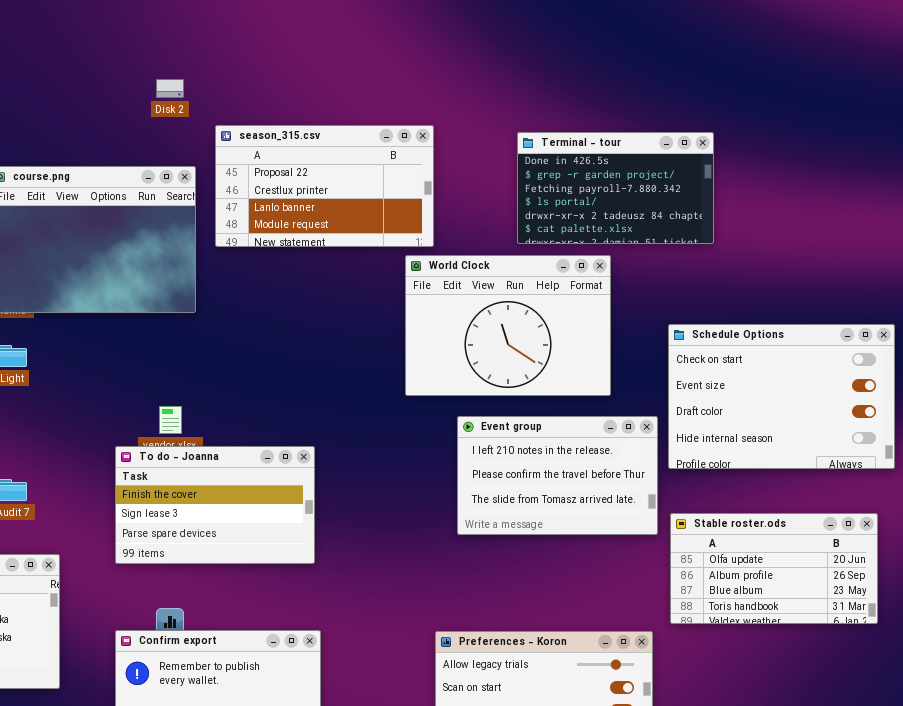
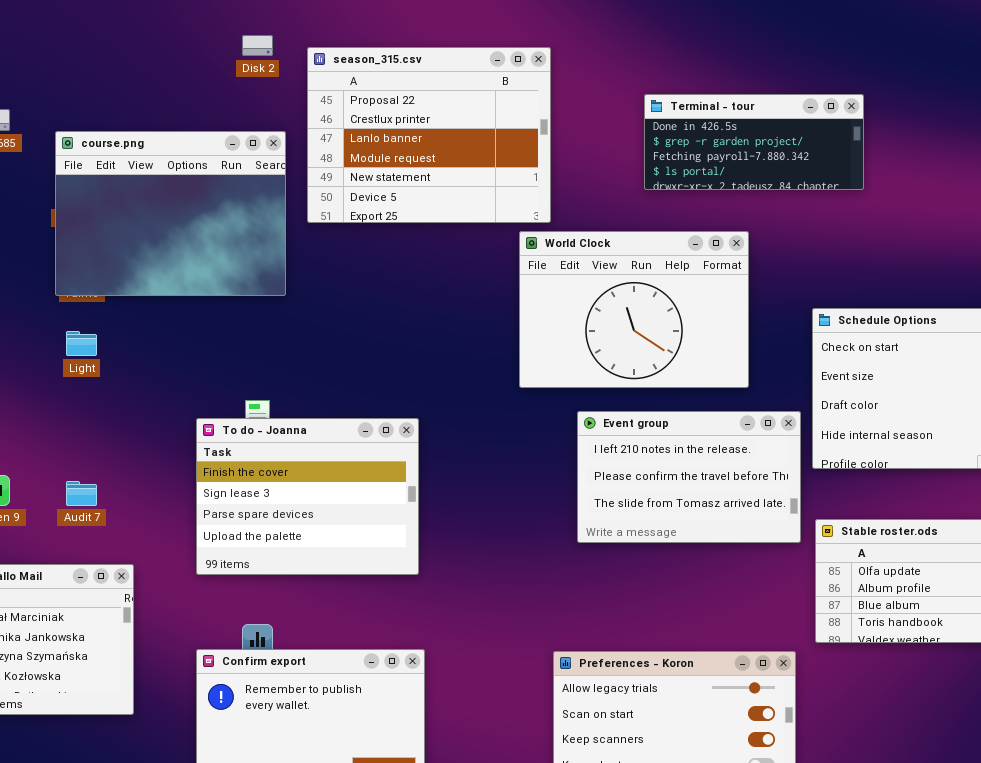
season_315.csv: [215,125,434,247] -> [307,47,551,223], resized
Terminal - tour: [517,132,714,244] -> [644,94,864,190], resized
To do - Joanna: [115,446,315,564] -> [196,418,419,575], resized

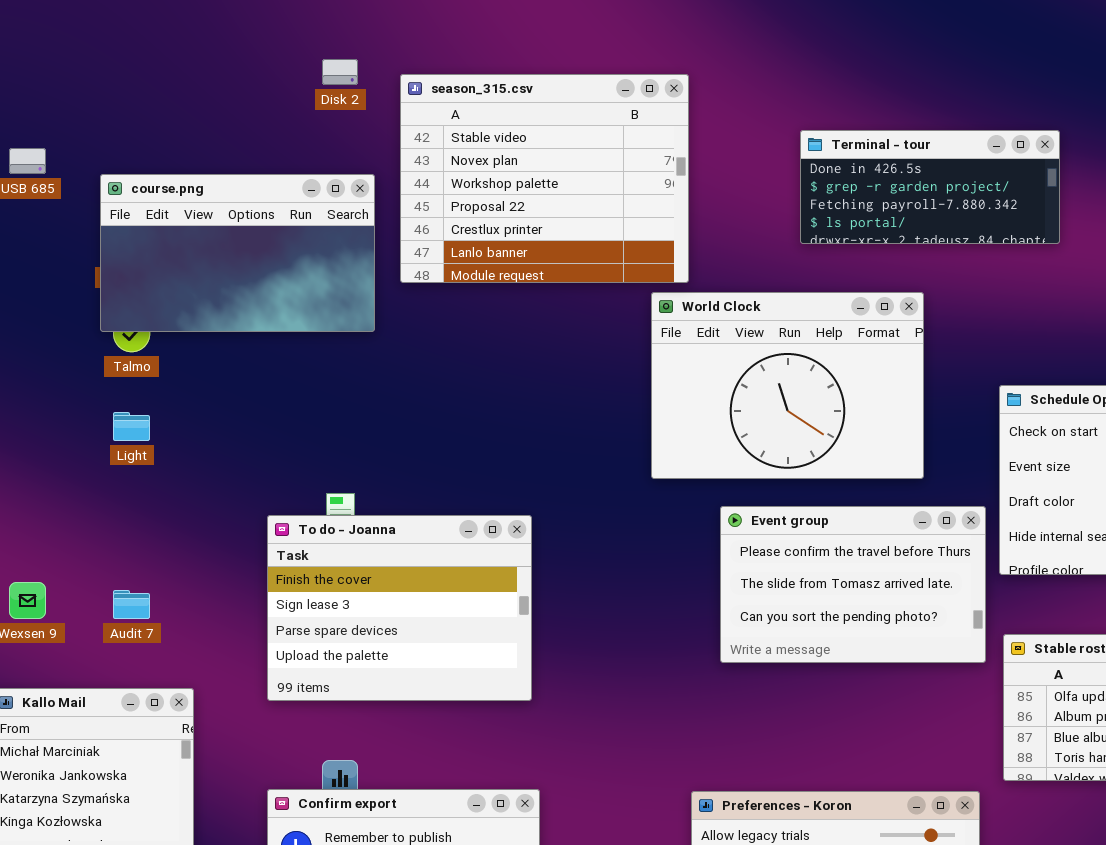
season_315.csv: [307,47,551,223] -> [400,74,689,283], scrolled up 3 rows
course.png: [55,131,286,296] -> [100,174,375,332], resized
Event group: [577,411,801,543] -> [720,506,986,663], scrolled down 1 row

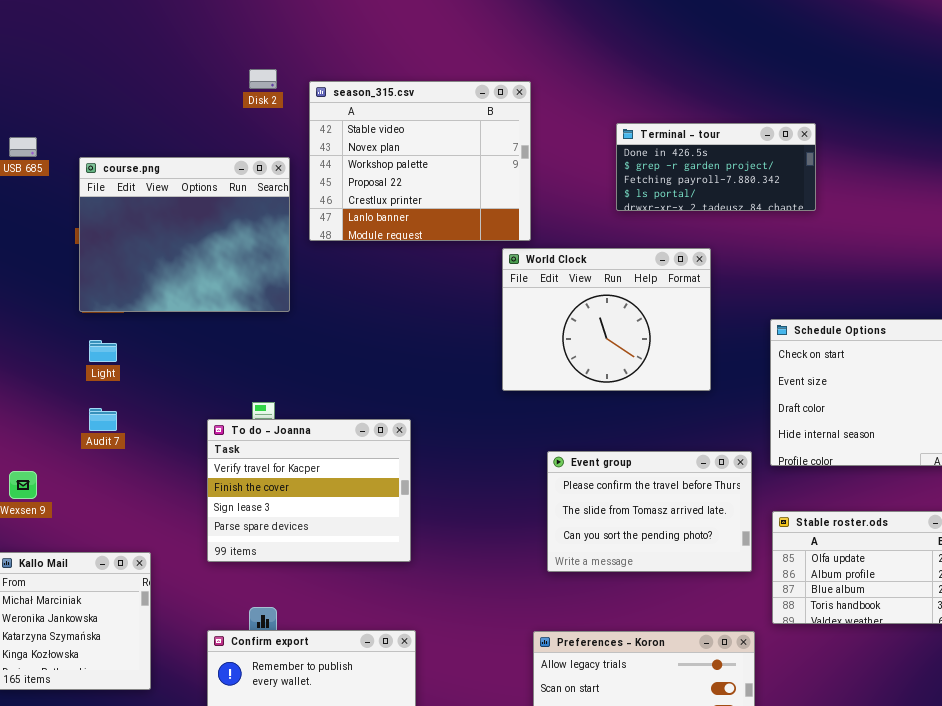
course.png: [100,174,375,332] -> [79,157,290,312], resized
Event group: [720,506,986,663] -> [547,451,752,572], moved
To do - Joanna: [267,515,532,701] -> [207,419,411,562], scrolled up 1 row
Audit 7: [113,590,150,619] -> [89,408,117,431], moved

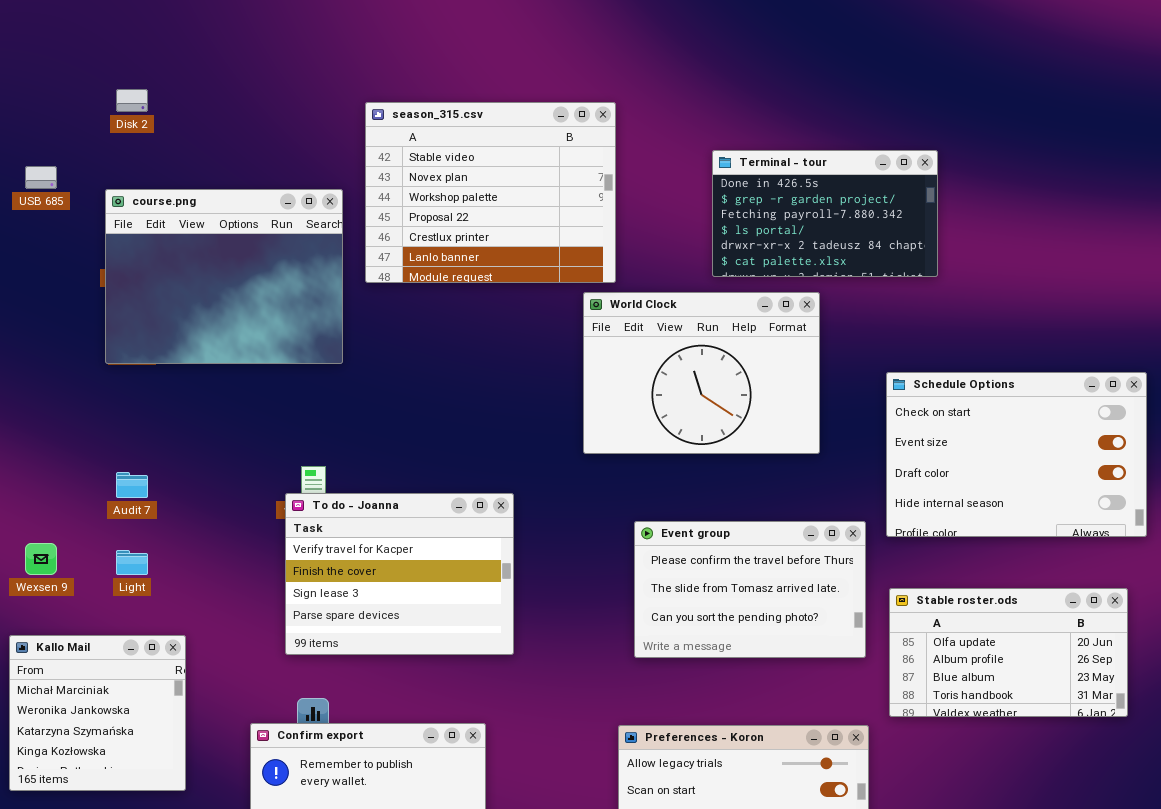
Disk 2: [249,69,277,89] -> [116,89,148,112], moved
Terminal - tour: [616,123,816,211] -> [712,150,938,277], resized
Light: [89,340,117,362] -> [116,550,148,575], moved
To do - Joanna: [207,419,411,562] -> [285,493,514,655], moved

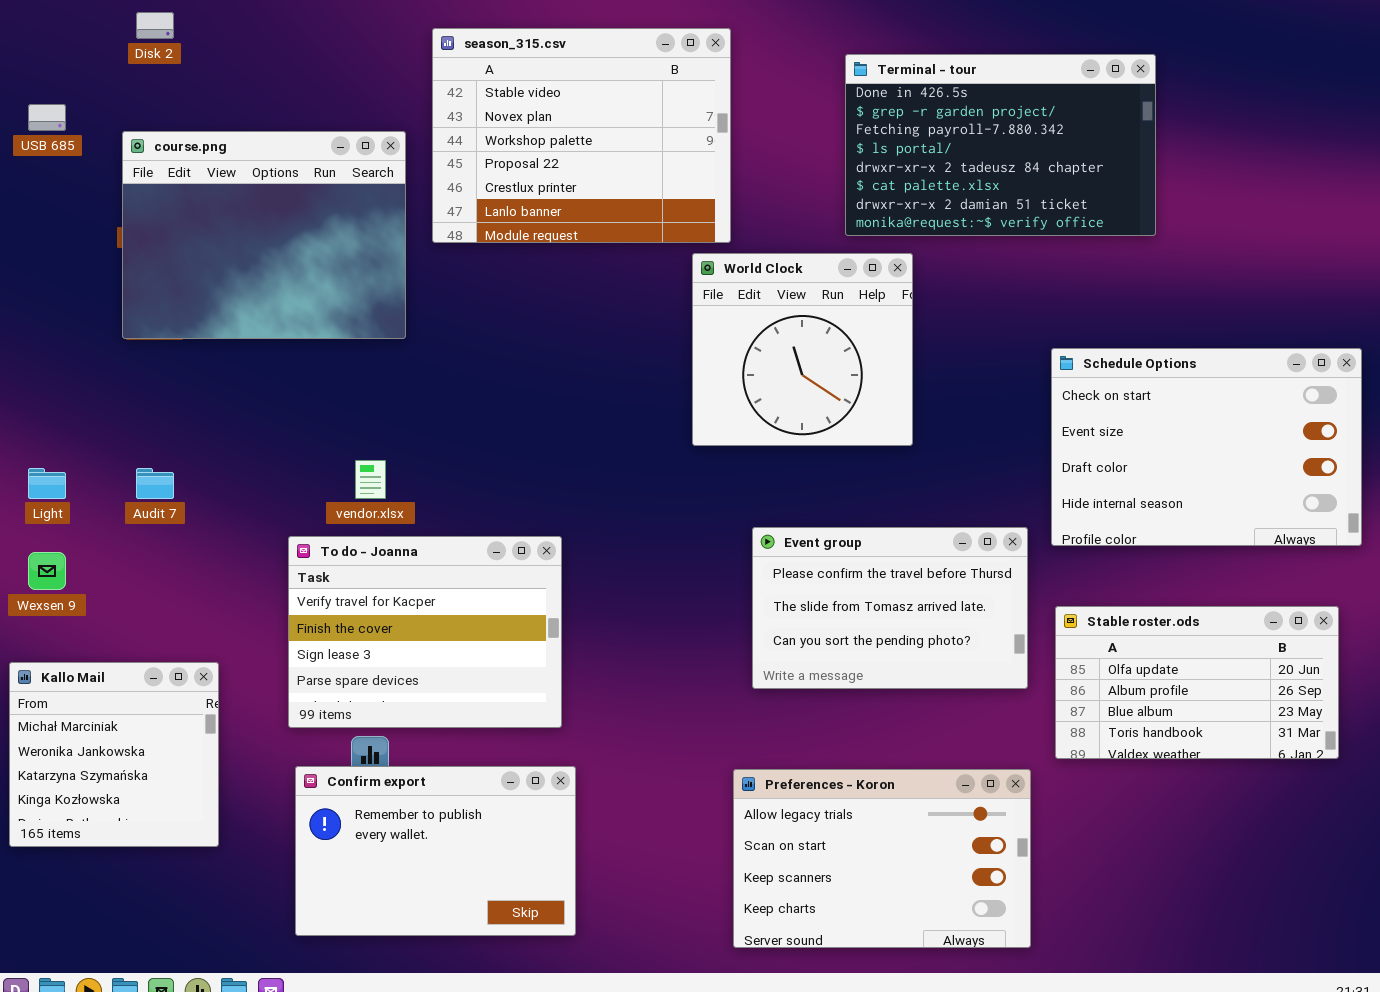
Terminal - tour: [712,150,938,277] -> [845,54,1156,236], resized
World Clock: [583,292,820,454] -> [692,253,913,446], resized
To do - Joanna: [285,493,514,655] -> [288,536,562,728], moved
Light: [116,550,148,575] -> [28,468,66,499], moved

